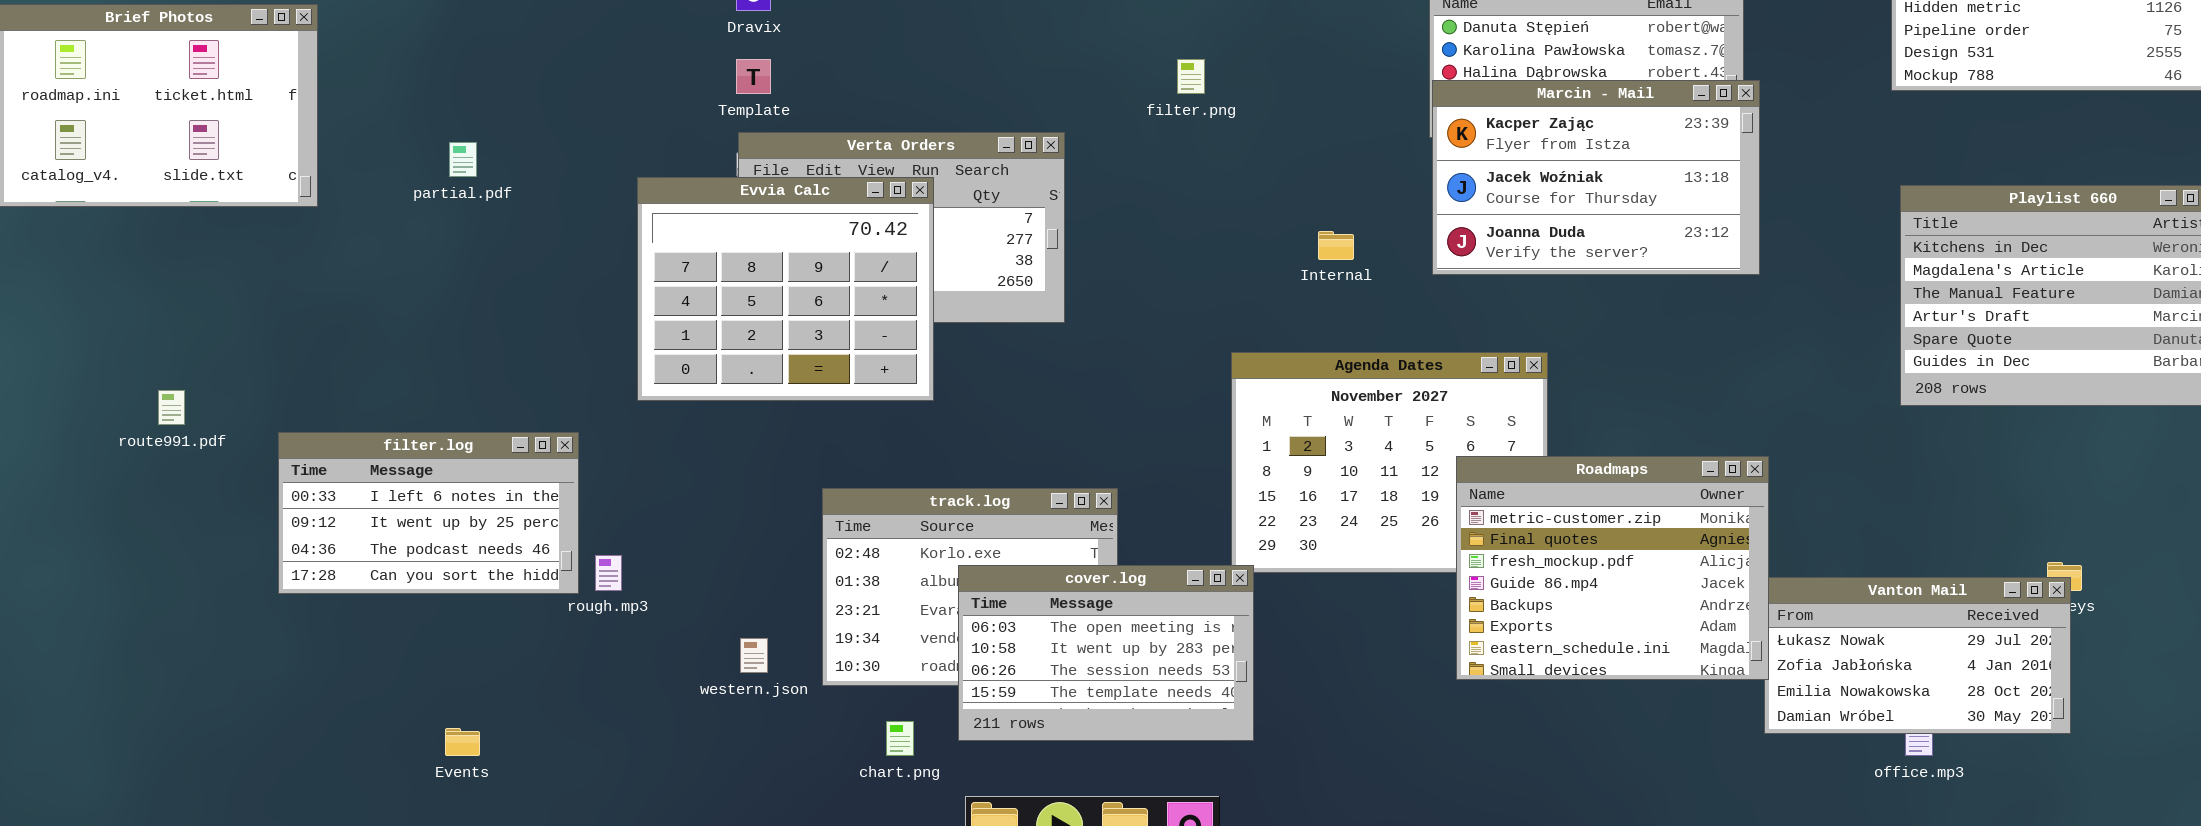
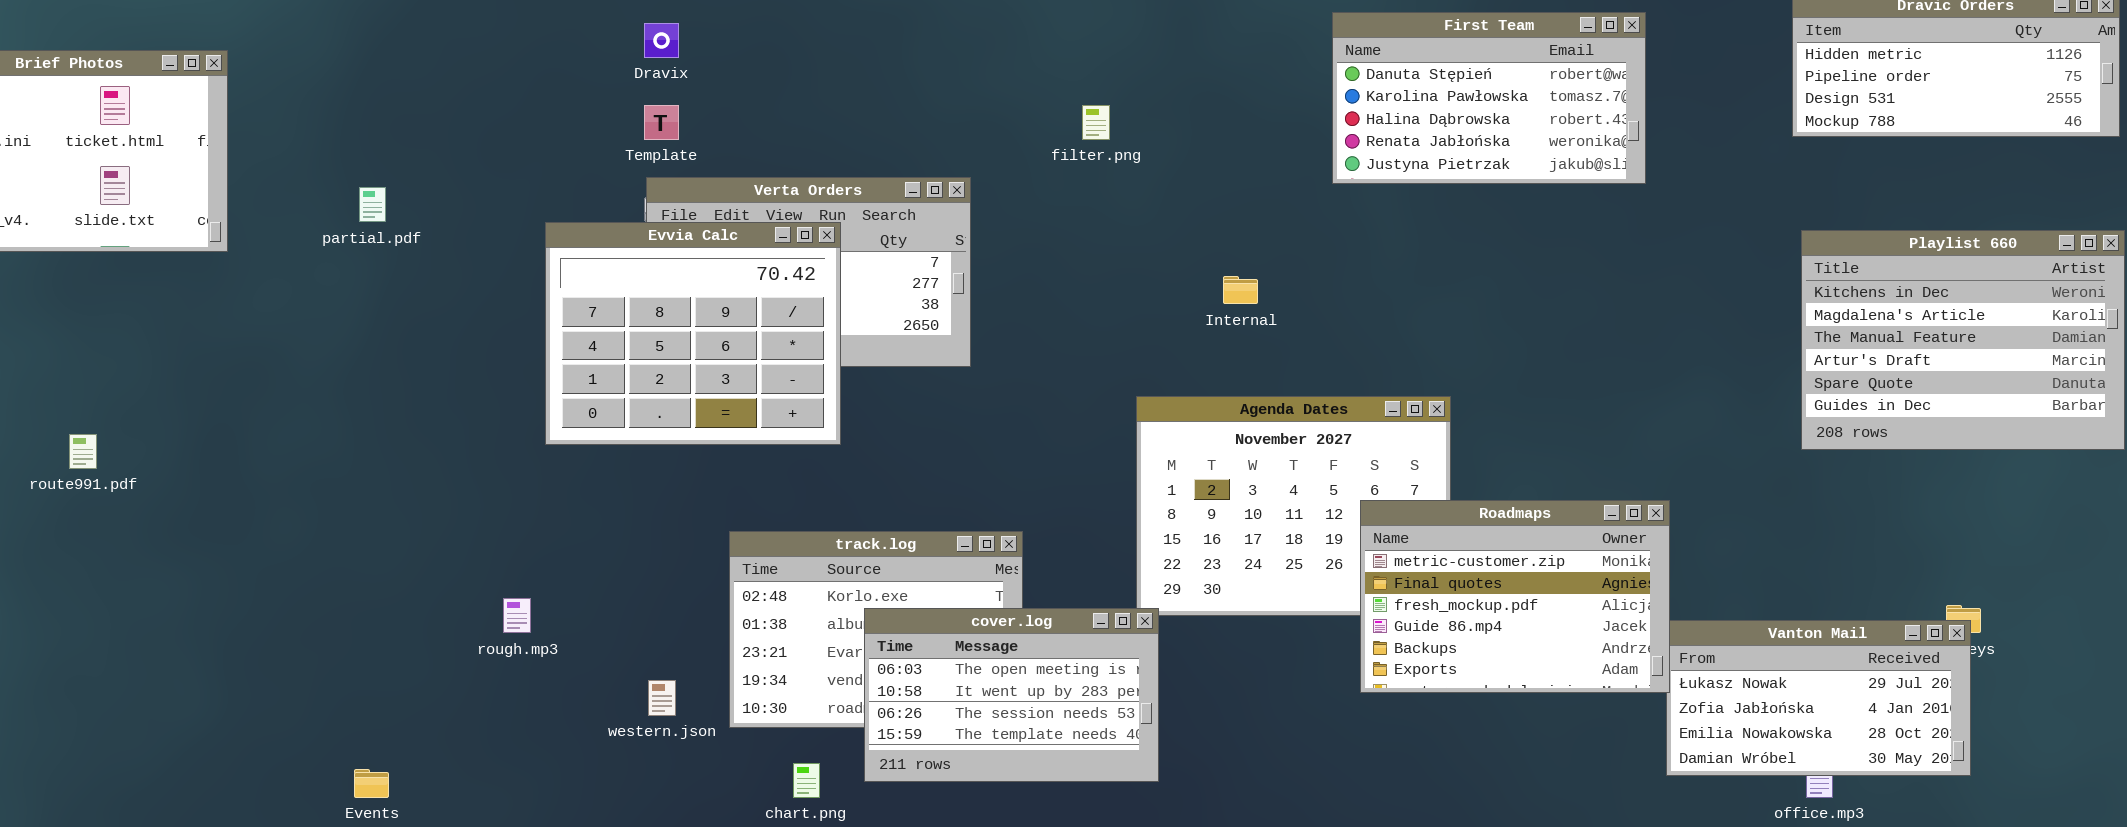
Marcin - Mail: [1432,80,1760,275] -> none, closed
filter.log: [278,432,579,594] -> none, closed
Roadmaps: [1456,456,1769,680] -> [1360,500,1670,693], resized

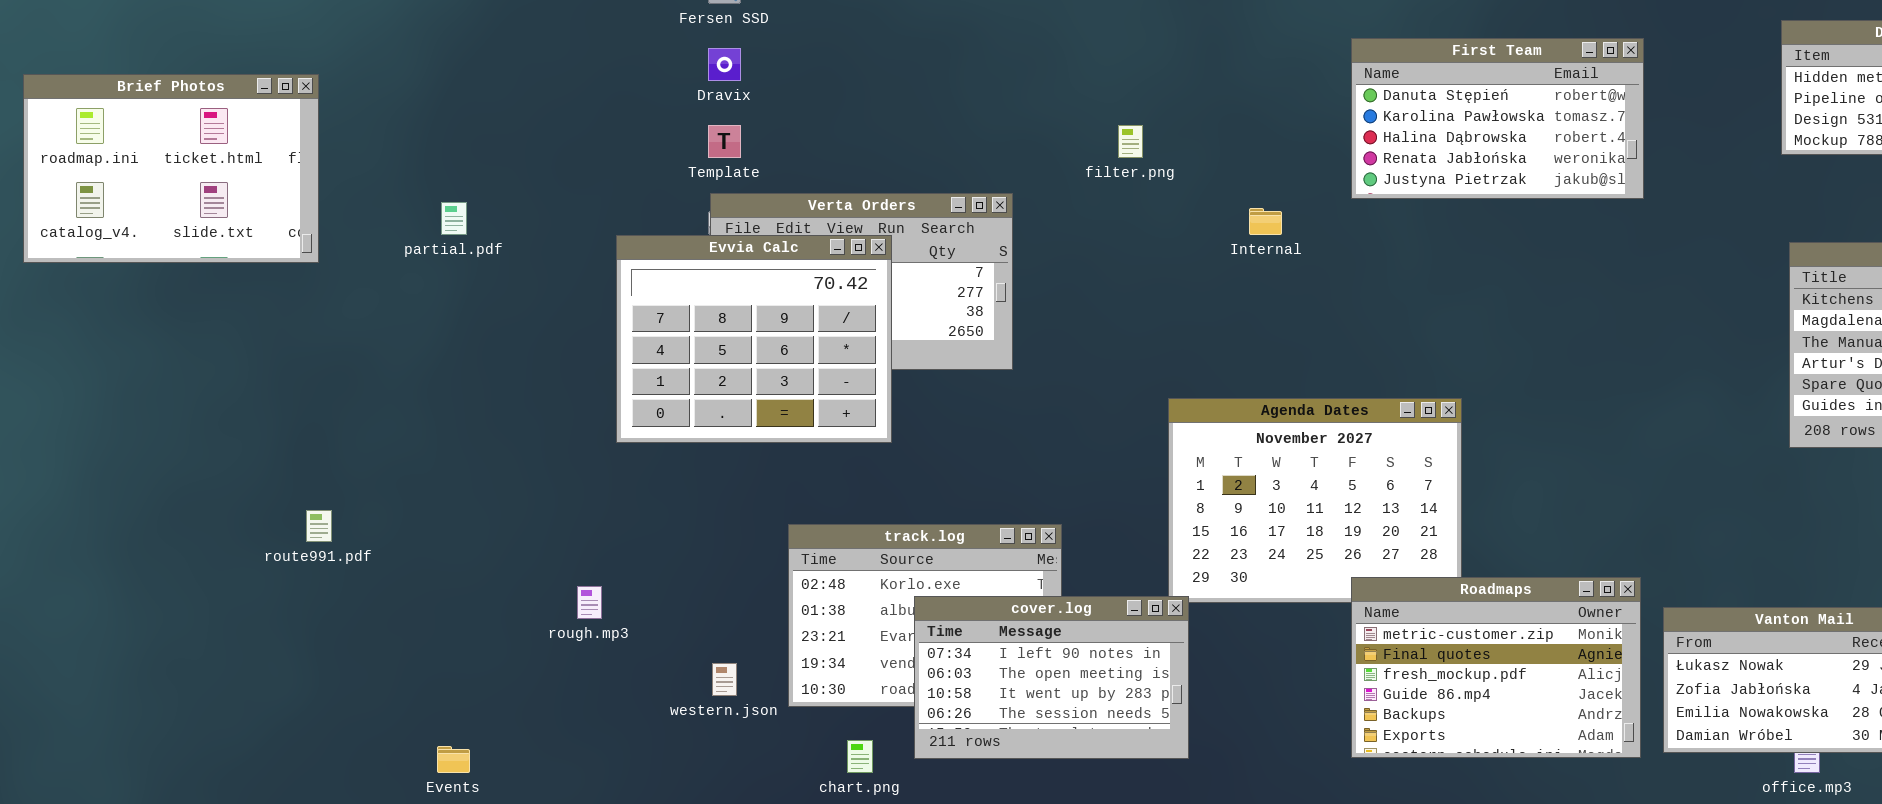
Internal: [1223,276,1258,304] -> [1249,208,1282,235], moved
route991.pdf: [69,434,97,469] -> [306,510,332,542], moved
Roadmaps: [1360,500,1670,693] -> [1351,577,1641,758], moved
cover.log: [864,608,1159,782] -> [914,596,1189,759], scrolled up 1 row

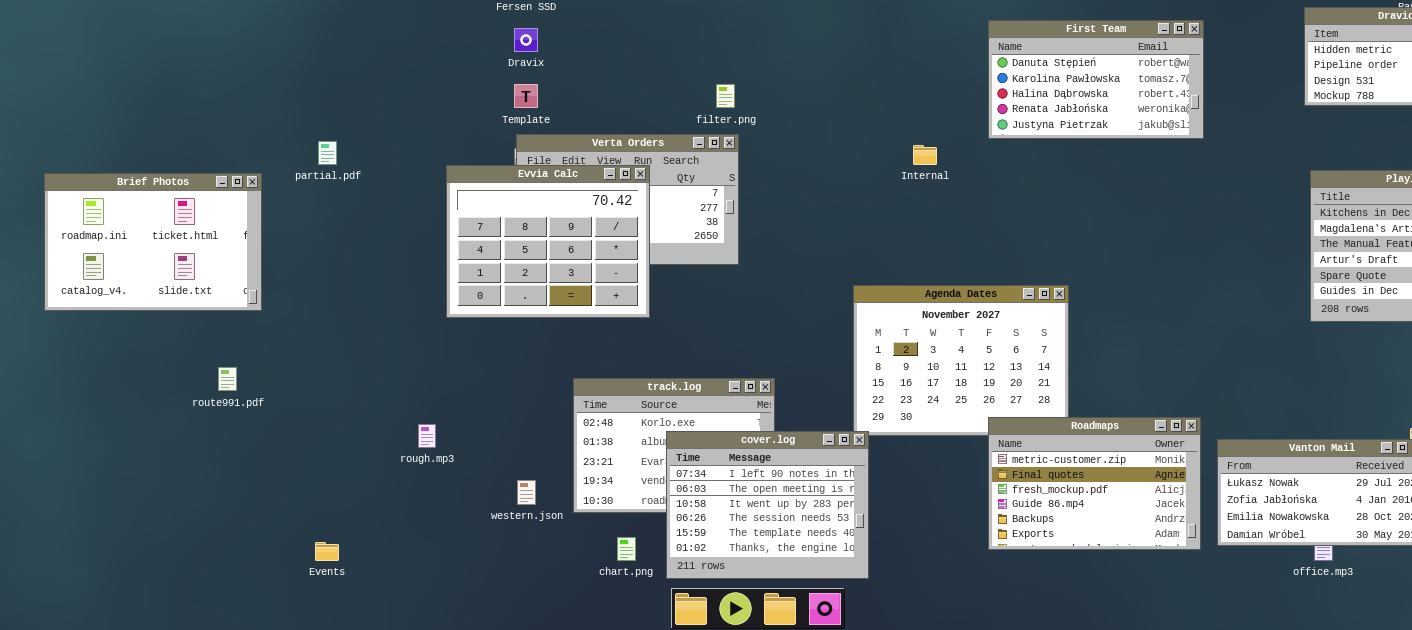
Brief Photos: [23,74,319,263] -> [44,173,262,311], moved
filter.png: [1118,125,1143,158] -> [716,84,735,108], moved
cover.log: [914,596,1189,759] -> [666,431,869,579], resized

